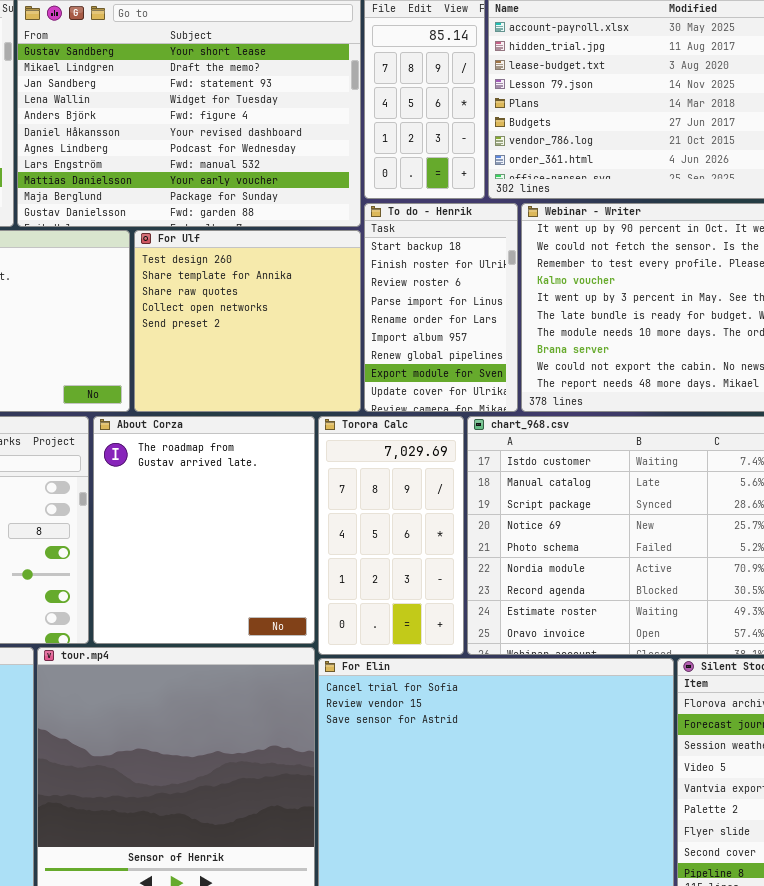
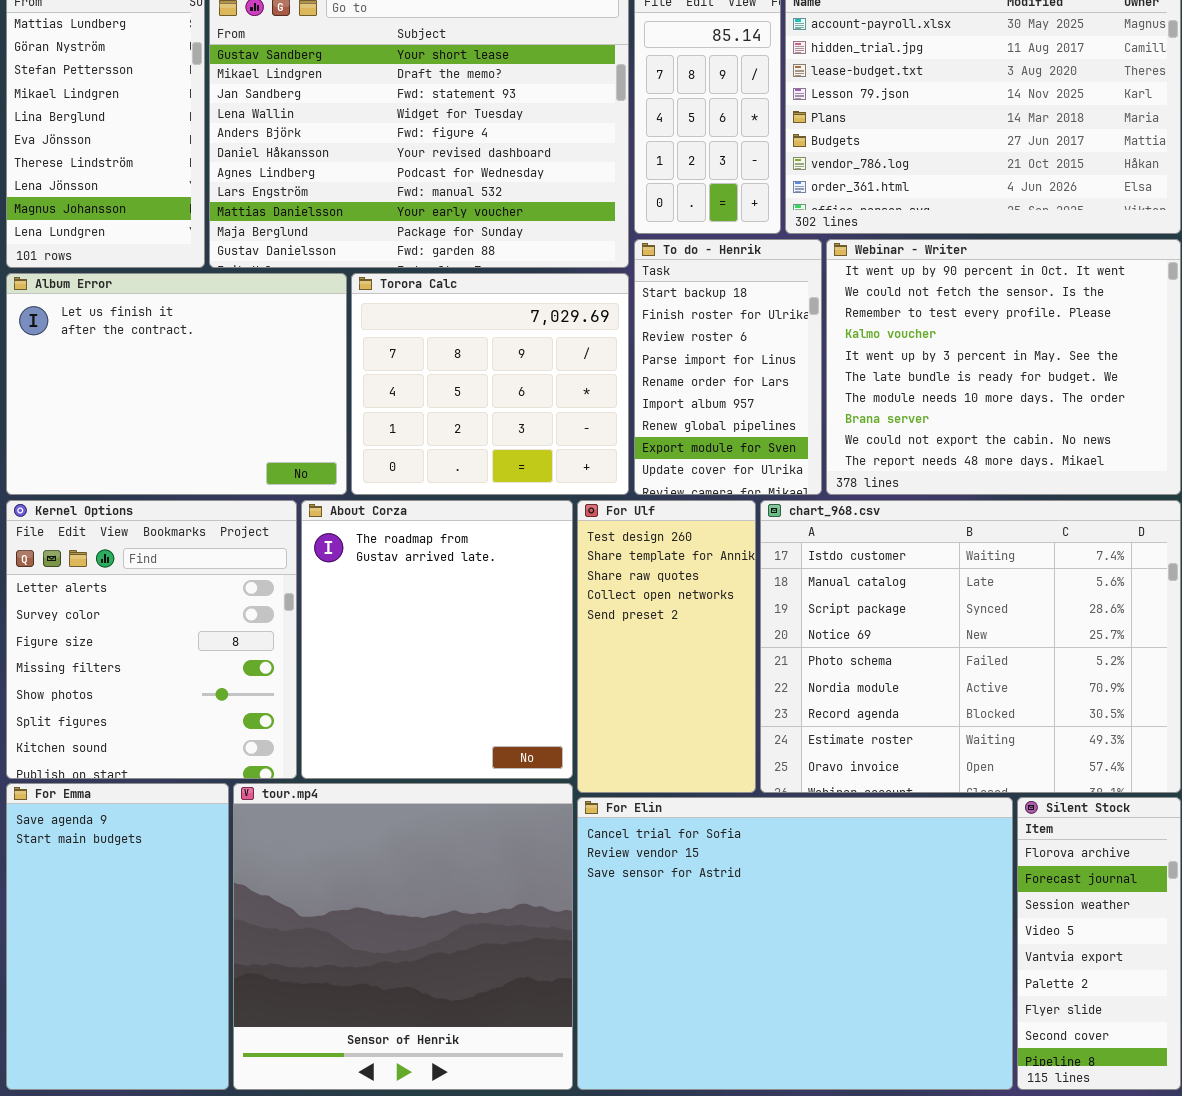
For Ulf: [134,230,361,412] -> [577,500,756,793], moved, resized
Torora Calc: [318,416,464,655] -> [351,273,629,495], moved, resized

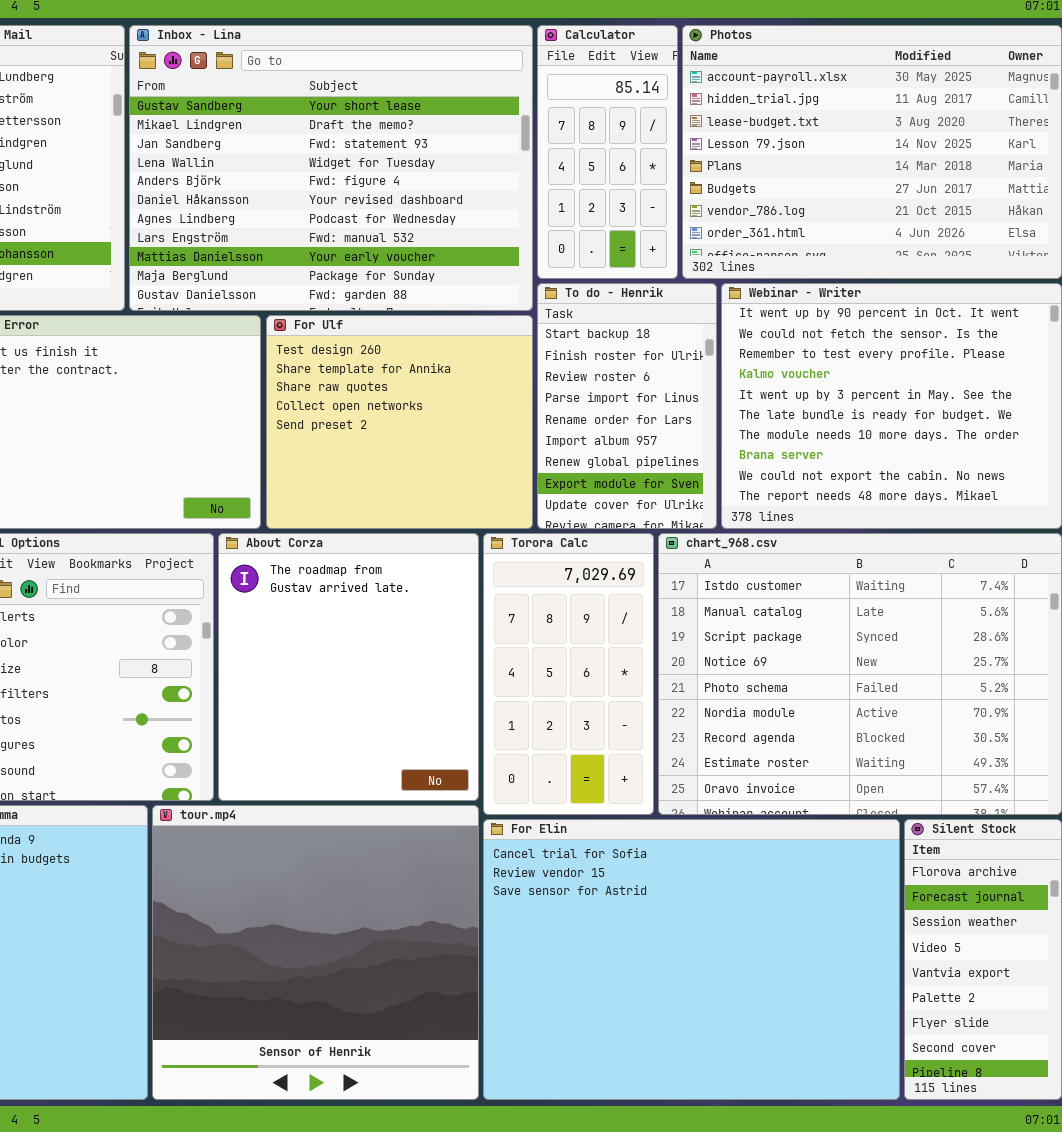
Torora Calc: [351,273,629,495] -> [483,533,654,815], moved, resized
For Ulf: [577,500,756,793] -> [266,315,533,529], moved, resized

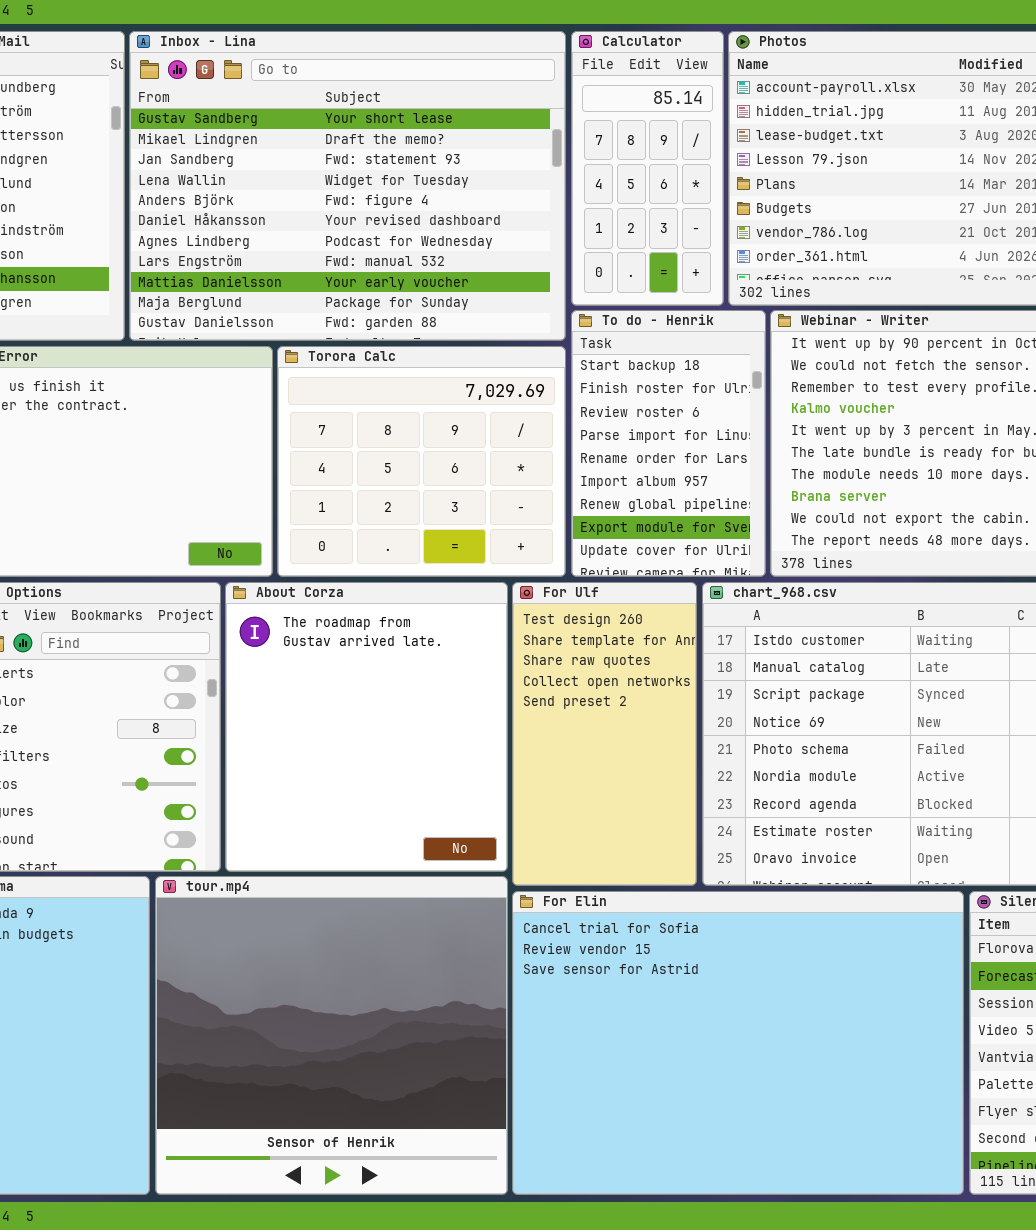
For Ulf: [266,315,533,529] -> [512,582,697,886], moved, resized
Torora Calc: [483,533,654,815] -> [277,346,566,577], moved, resized

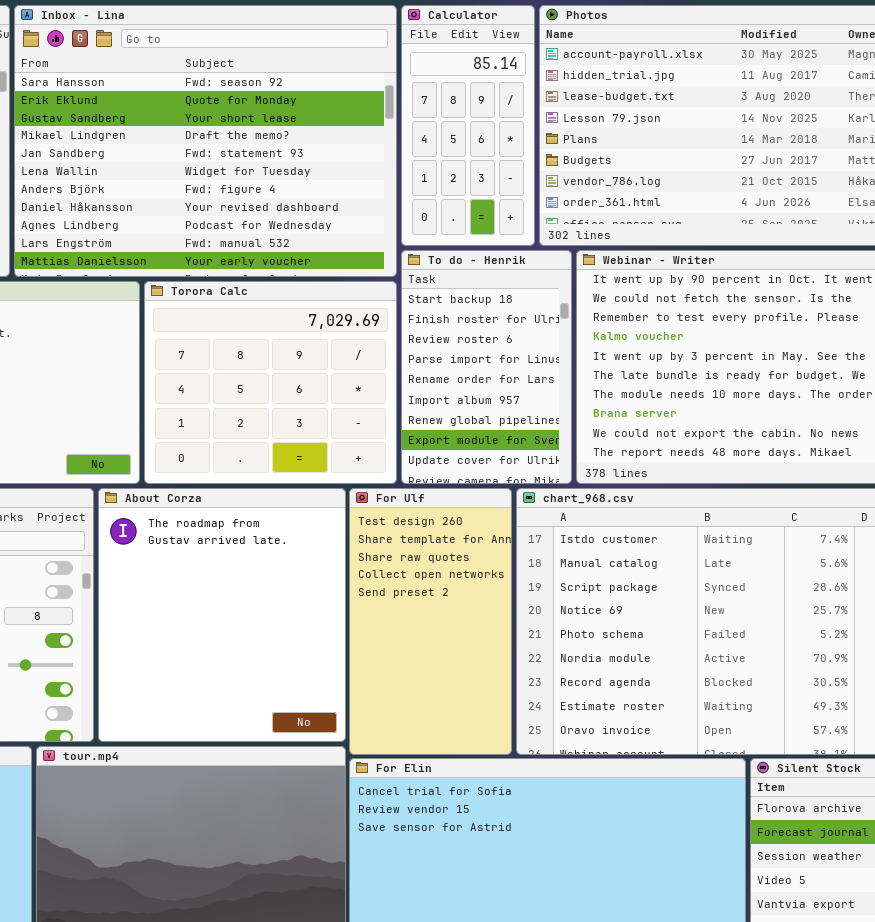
Inbox - Lina: [129,31,566,341] -> [14,5,397,277], scrolled up 2 rows

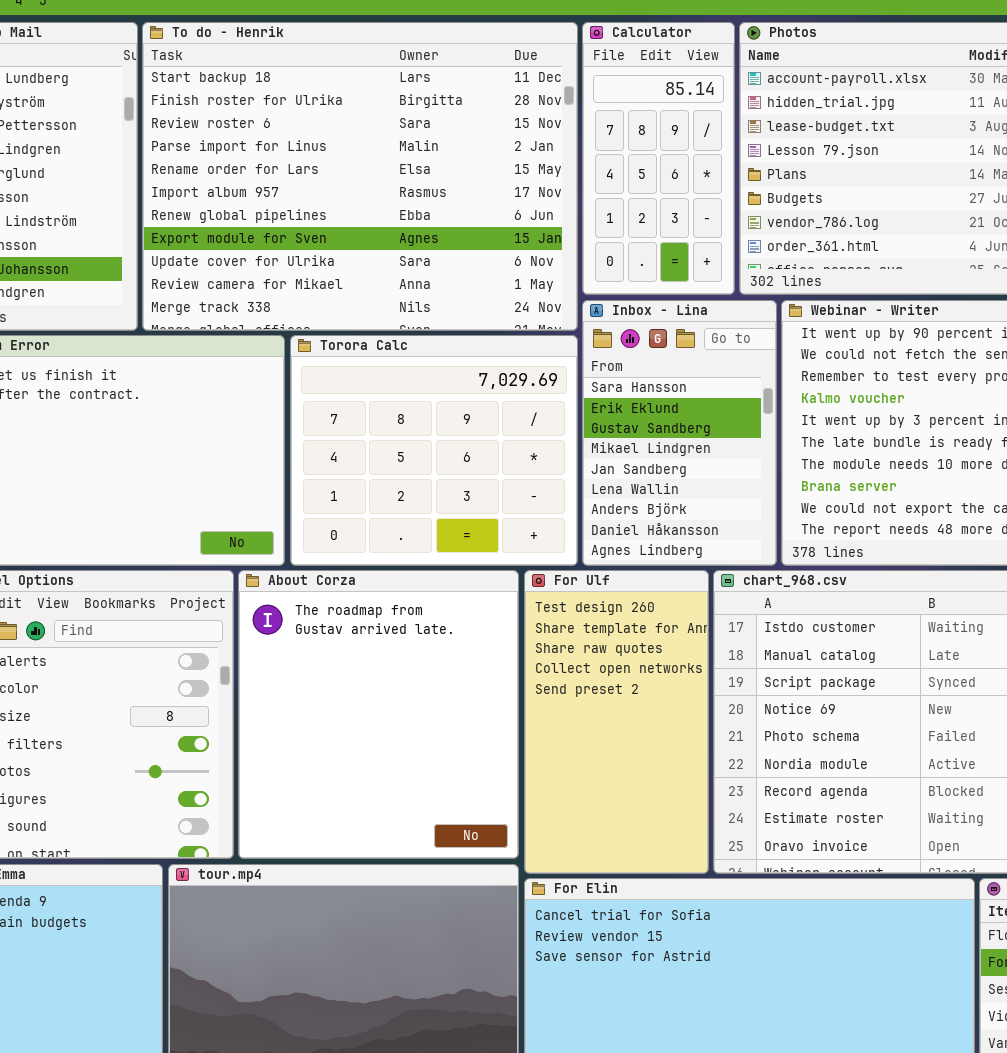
Inbox - Lina: [14,5,397,277] -> [582,300,777,566], moved, resized
To do - Henrik: [401,250,572,484] -> [142,22,578,331], moved, resized

